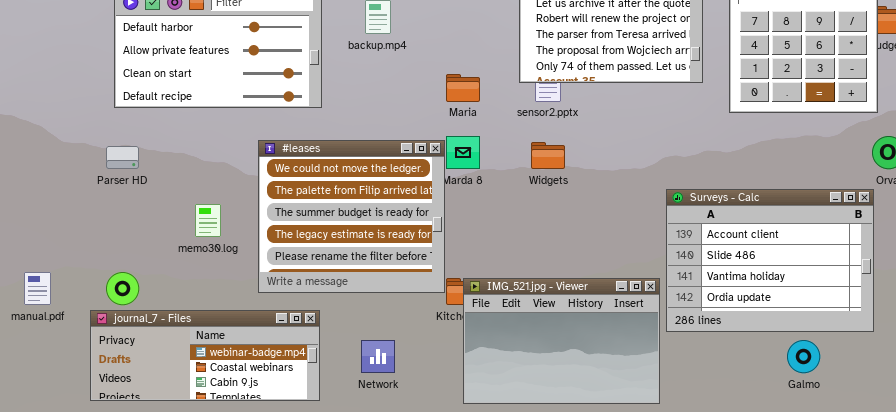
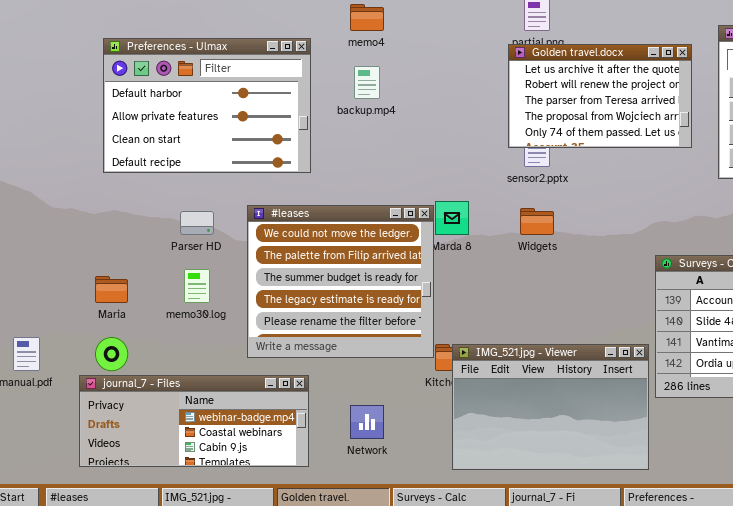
Maria: [446,74,480,102] -> [95,276,128,303], moved
Parser HD: [106,146,139,169] -> [180,211,214,235], moved

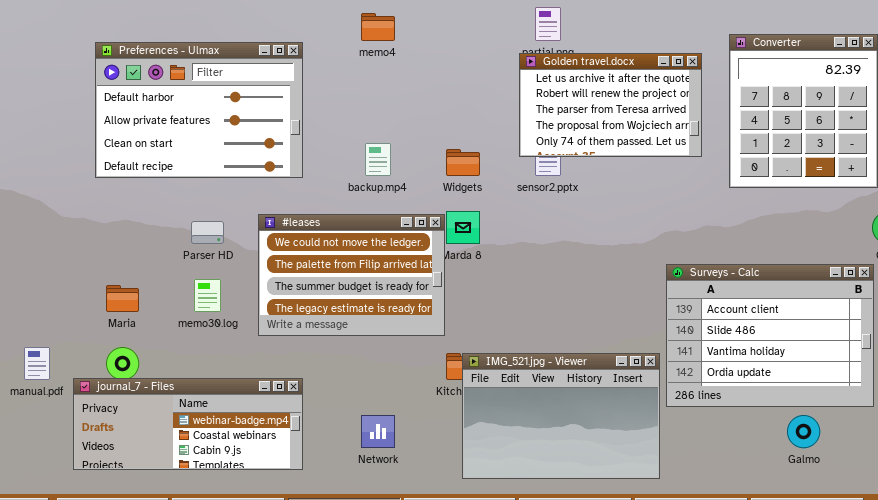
Preferences - Ulmax: [103,38,311,173] -> [95,42,303,178], moved
backup.mp4: [354,66,380,99] -> [365,143,391,176], moved
#leases: [247,205,434,358] -> [258,214,445,336], resized
Widgets: [520,208,554,235] -> [446,149,480,176], moved
journal_7 - Files: [79,375,309,467] -> [73,378,303,470], moved

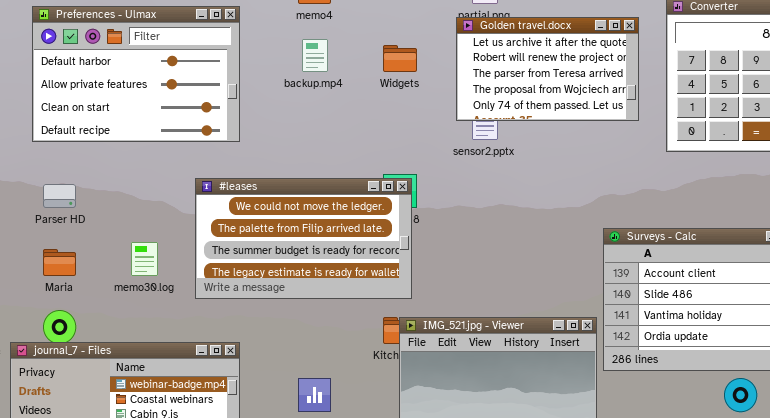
backup.mp4: [365,143,391,176] -> [302,39,328,72], moved
Widgets: [446,149,480,176] -> [383,45,417,72], moved
#leases: [258,214,445,336] -> [195,178,412,299], resized
Parser HD: [191,221,224,244] -> [43,184,76,208], moved

